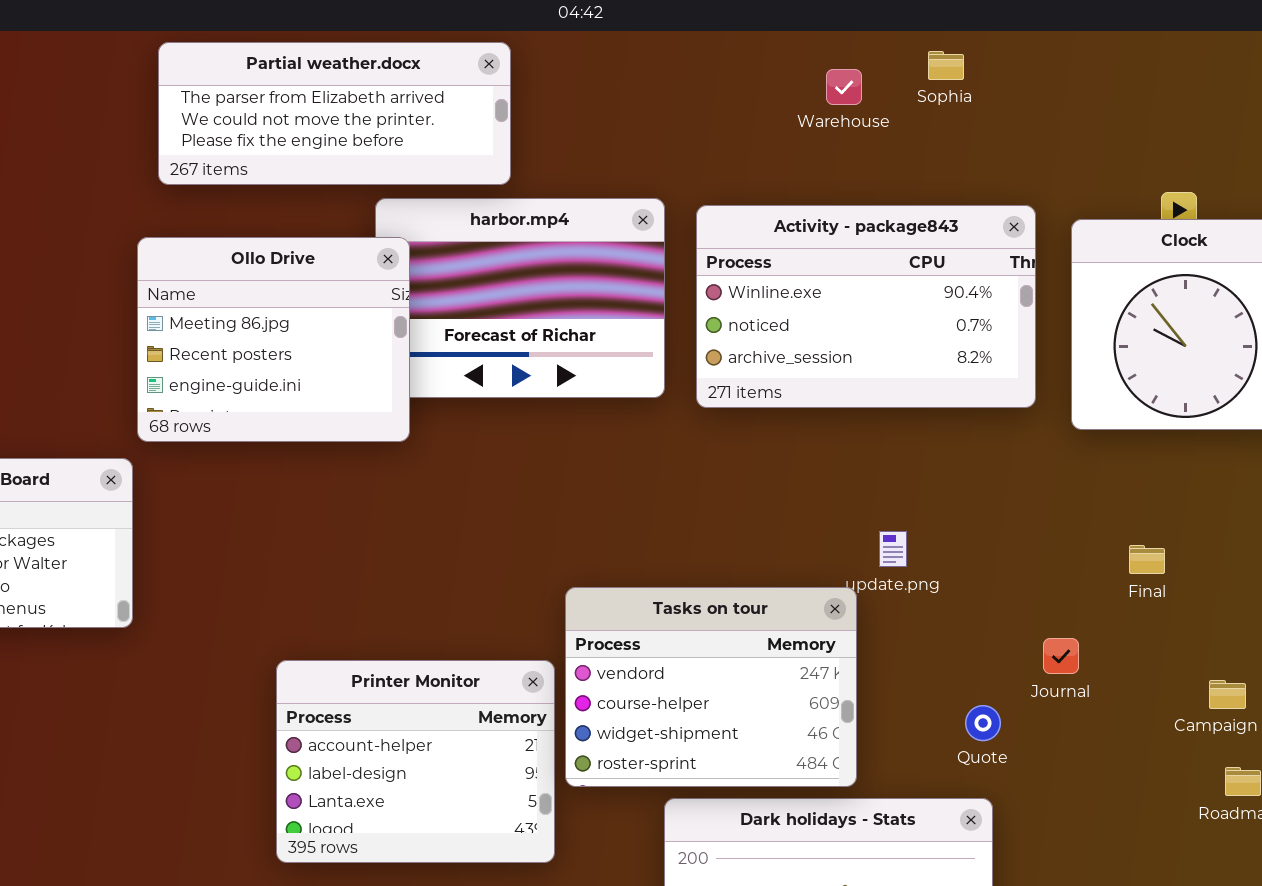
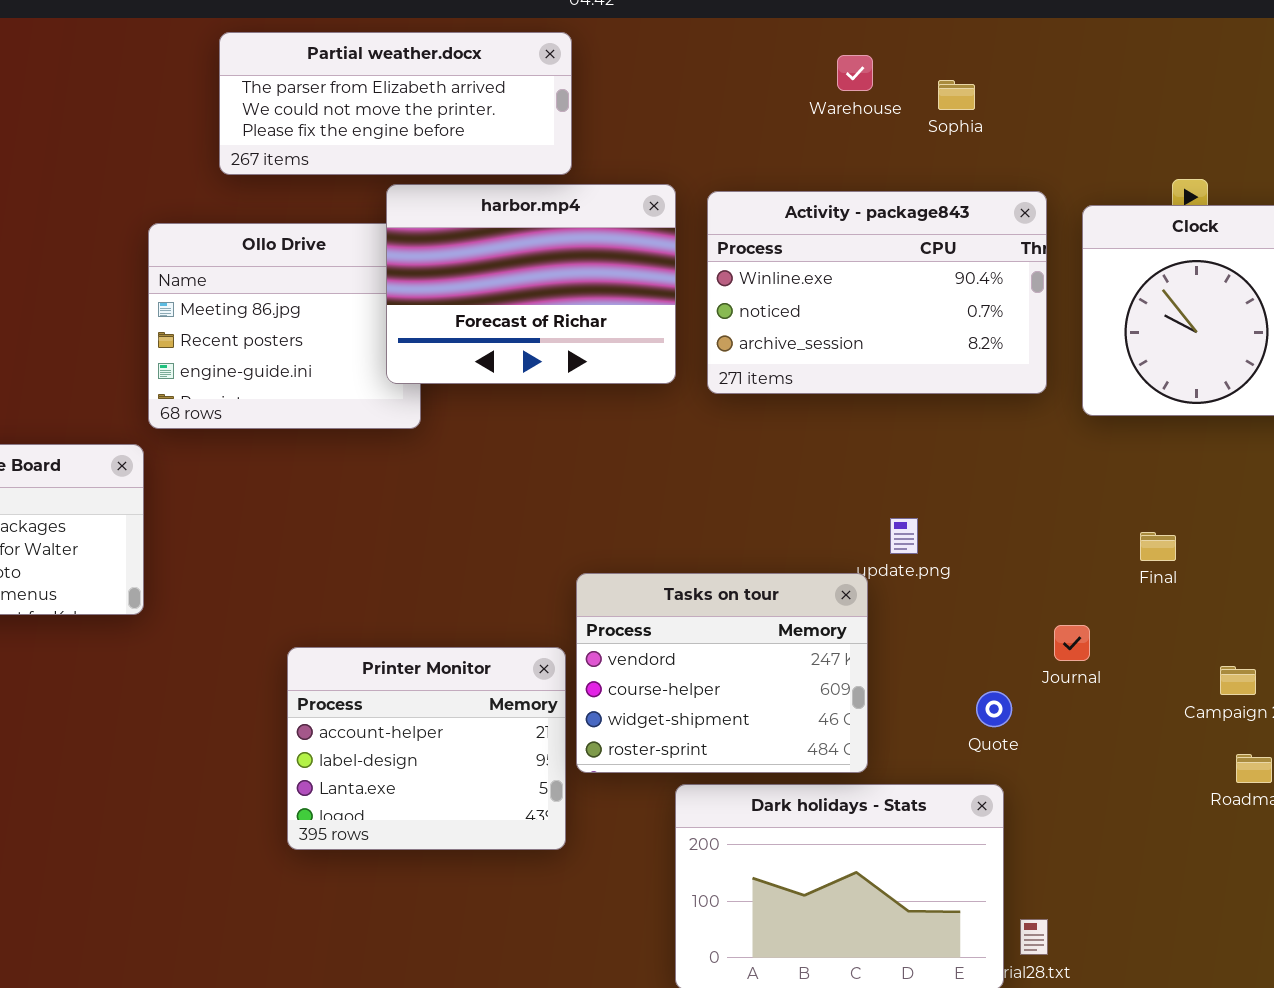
Partial weather.docx: [158,42,511,185] -> [219,32,572,175], moved
Sophia: [928,51,964,80] -> [938,80,975,110], moved
harbor.mp4: [375,198,665,398] -> [386,184,676,384], raised

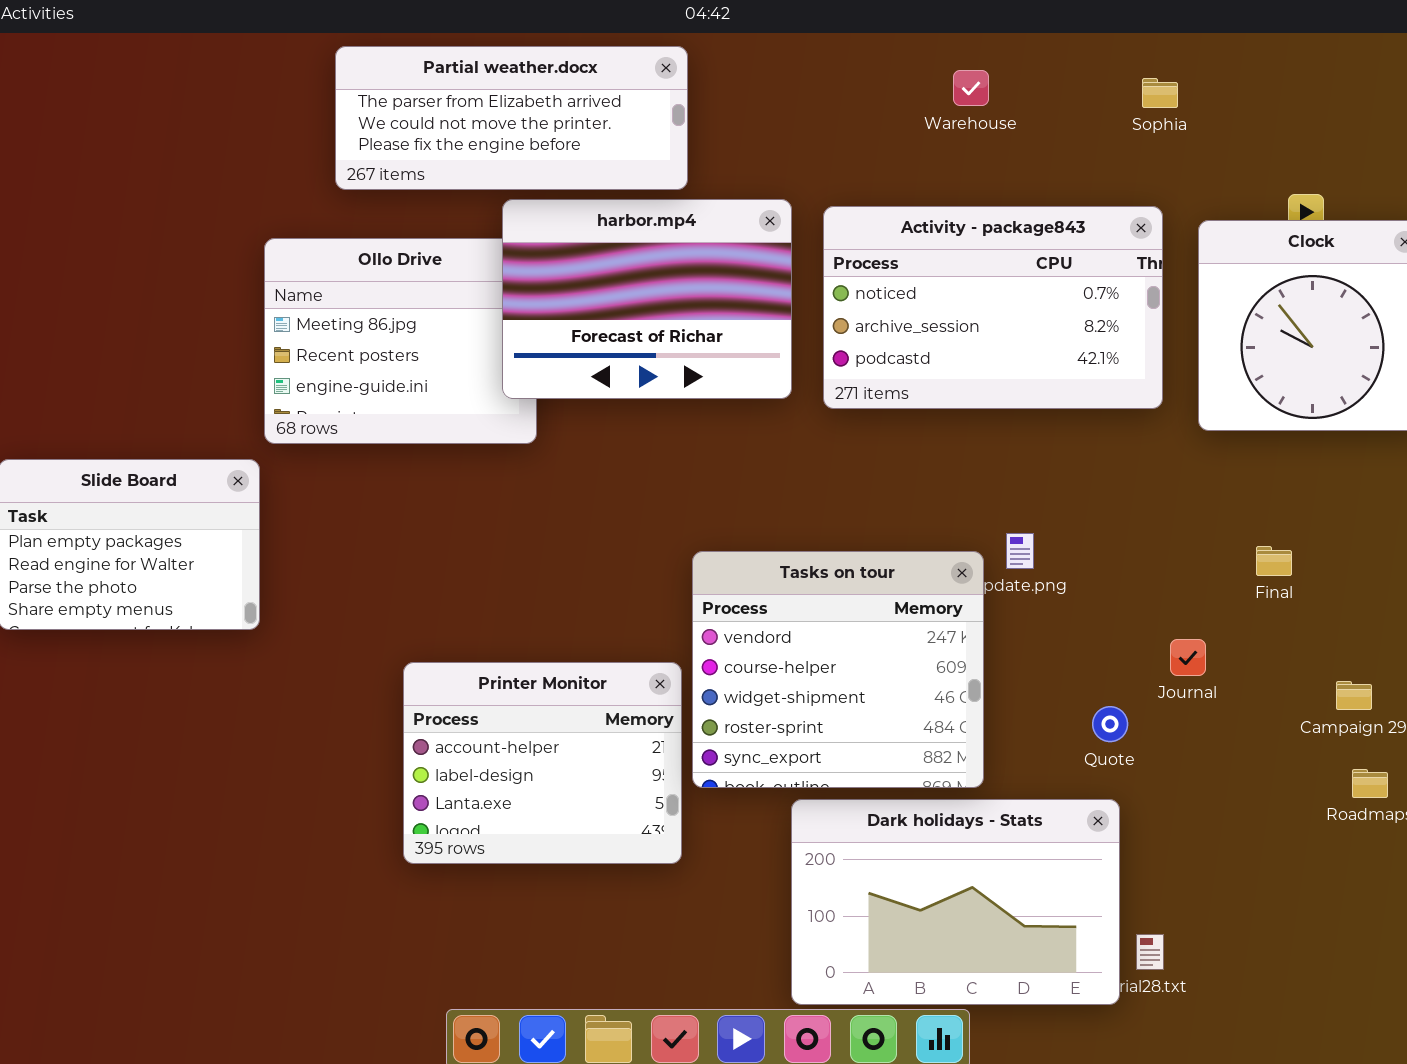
Sophia: [938,80,975,110] -> [1142,78,1178,108], moved
Activity - package843: [707,191,1047,394] -> [823,206,1163,409], scrolled down 1 row
Tasks on tour: [576,573,868,773] -> [692,551,984,788], resized

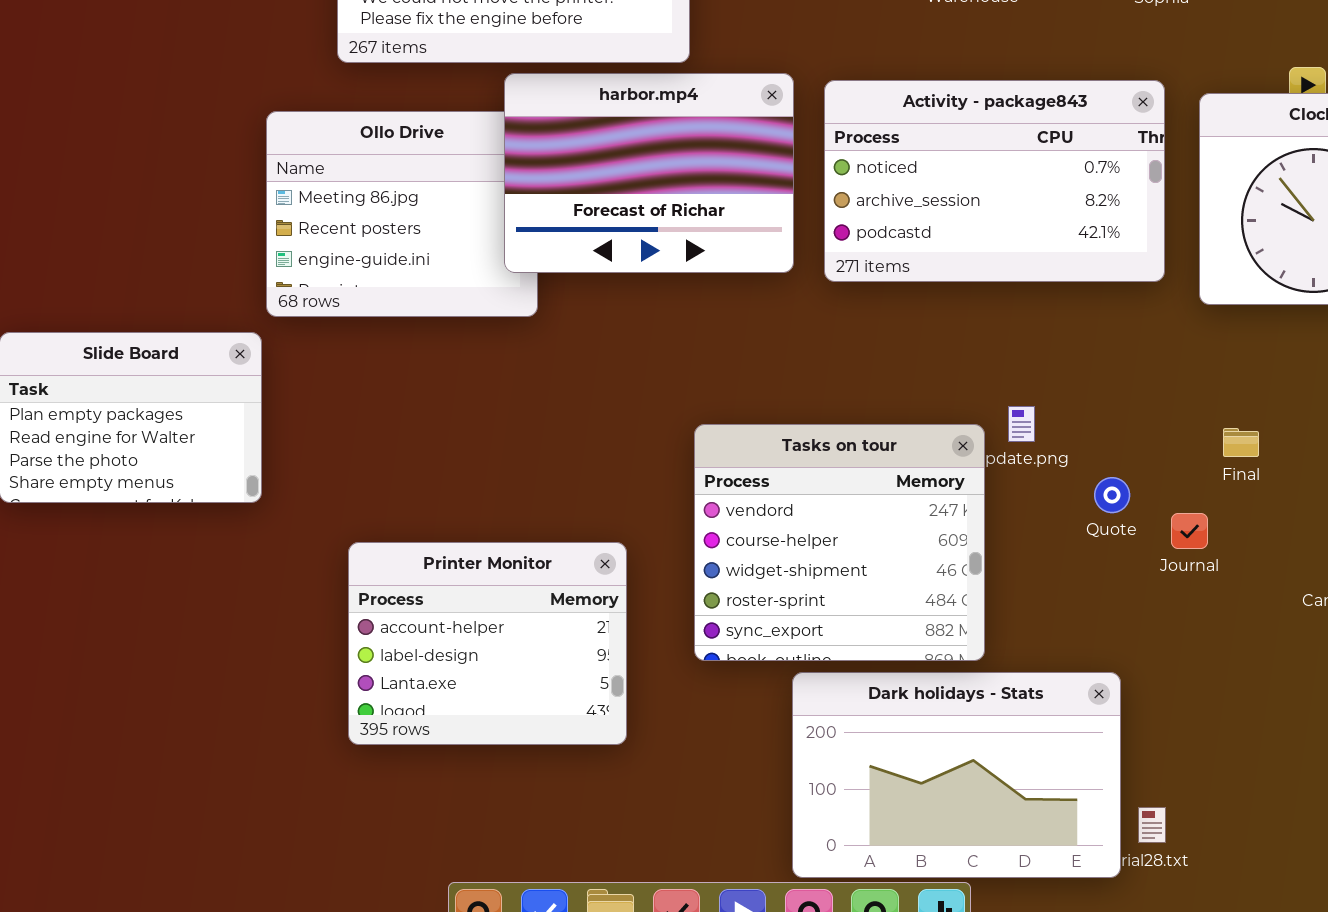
Final: [1256,546,1292,576] -> [1223,428,1259,457], moved
Printer Monitor: [403,662,682,864] -> [348,542,627,745], moved
Quote: [1092,706,1128,742] -> [1094,477,1130,513], moved

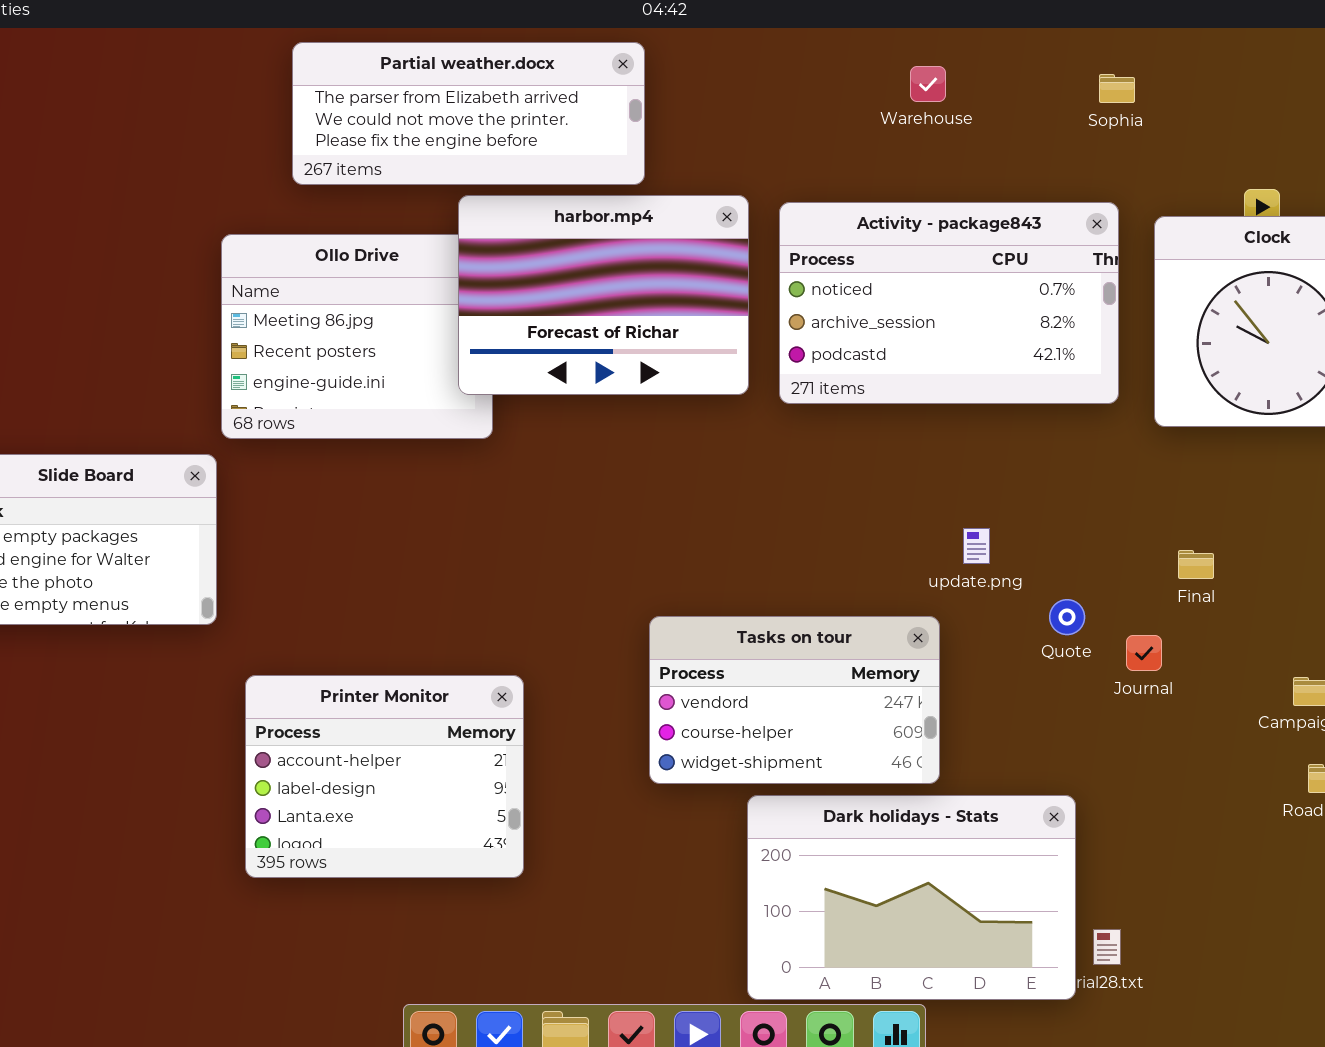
Tasks on tour: [694,424,985,661] -> [649,616,940,784], resized
Printer Monitor: [348,542,627,745] -> [245,675,524,878], moved

